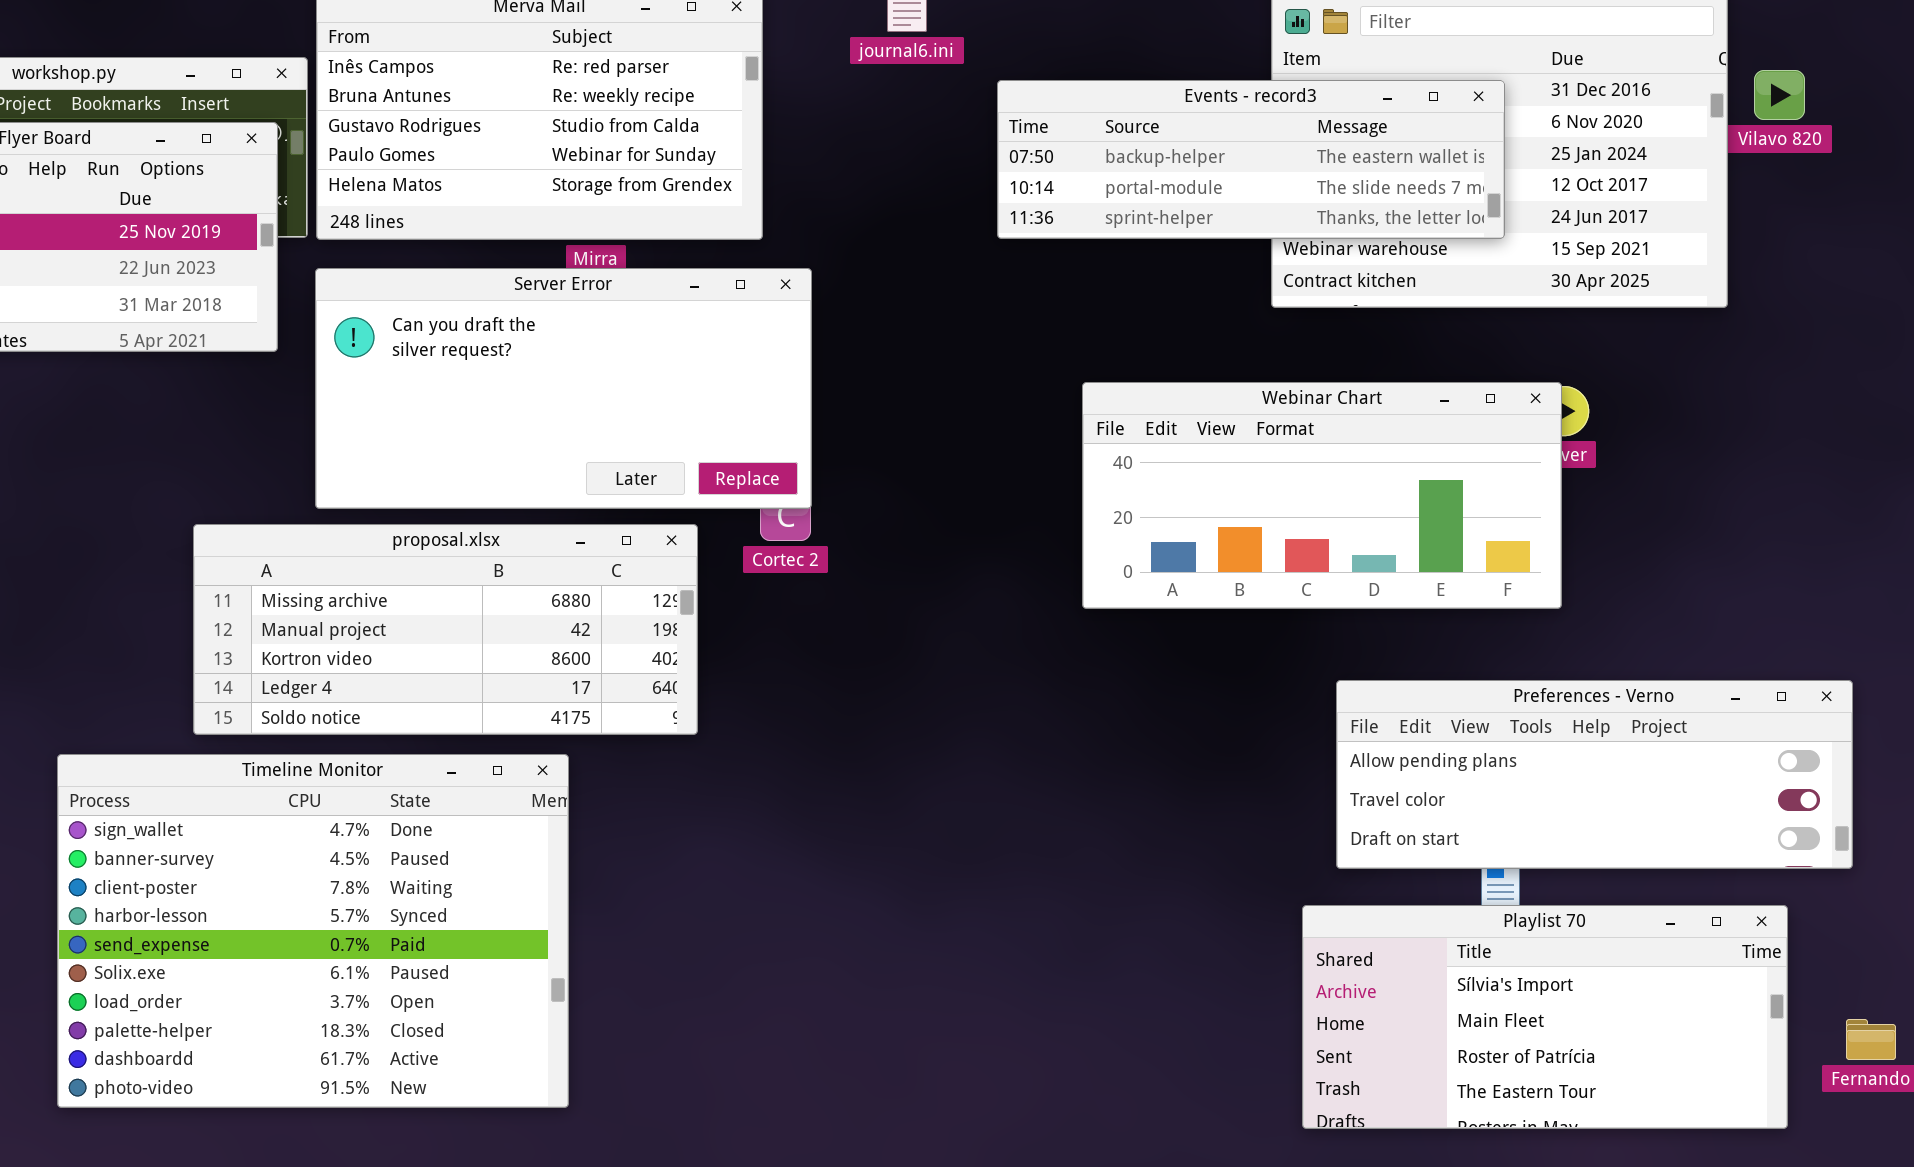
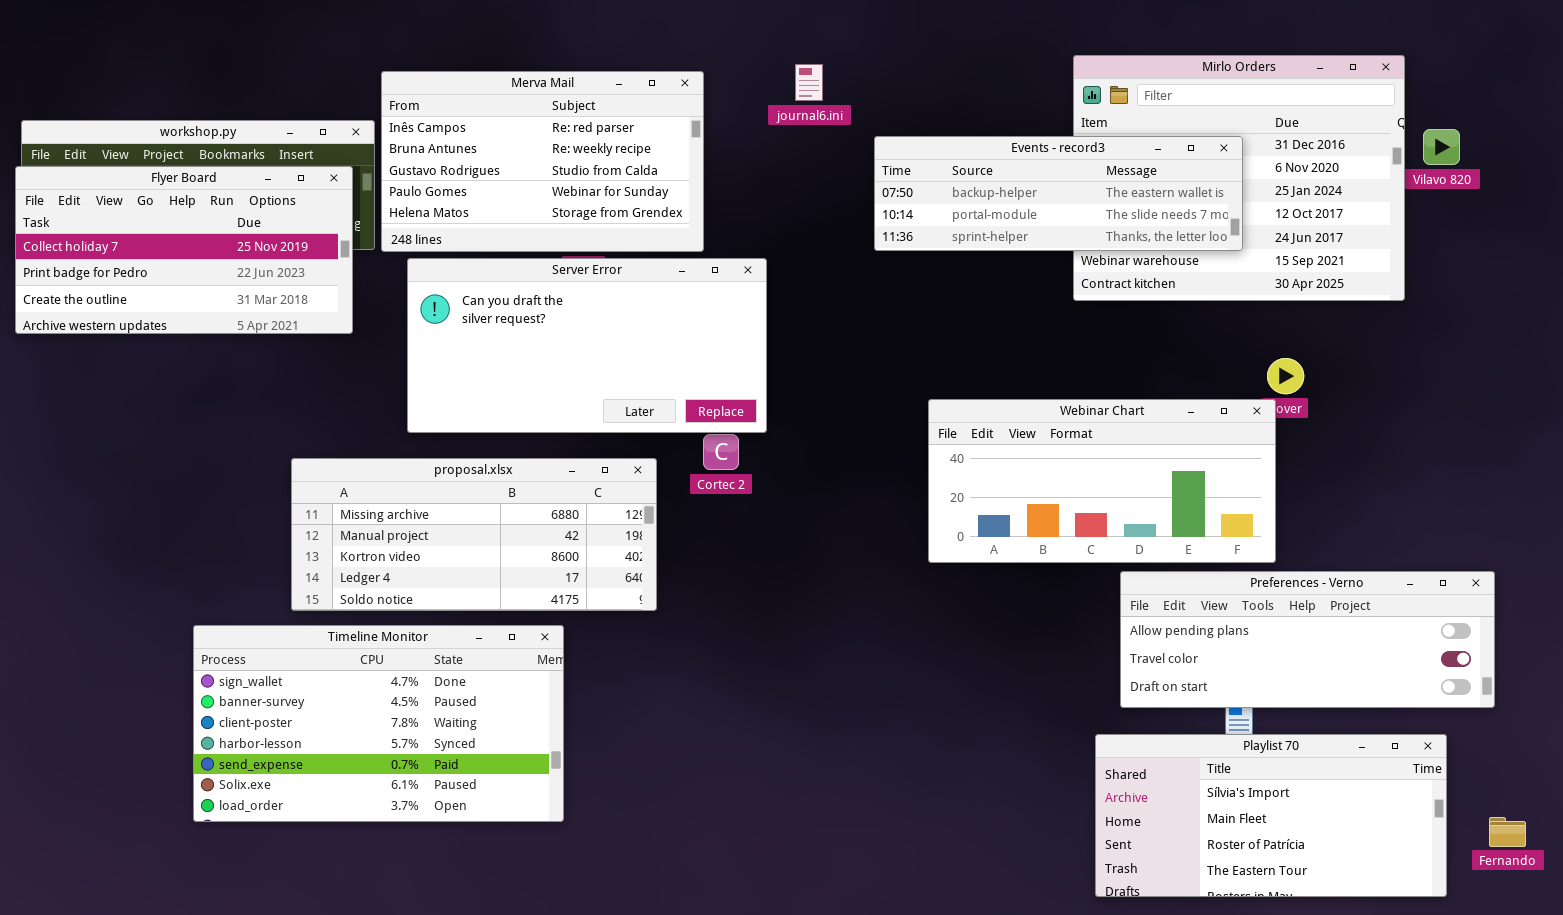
Server Error: [315,268,812,509] -> [407,258,767,433], moved
Webinar Chart: [1082,382,1562,609] -> [928,399,1276,563], moved
Timeline Monitor: [57,754,569,1108] -> [193,625,564,822], resized

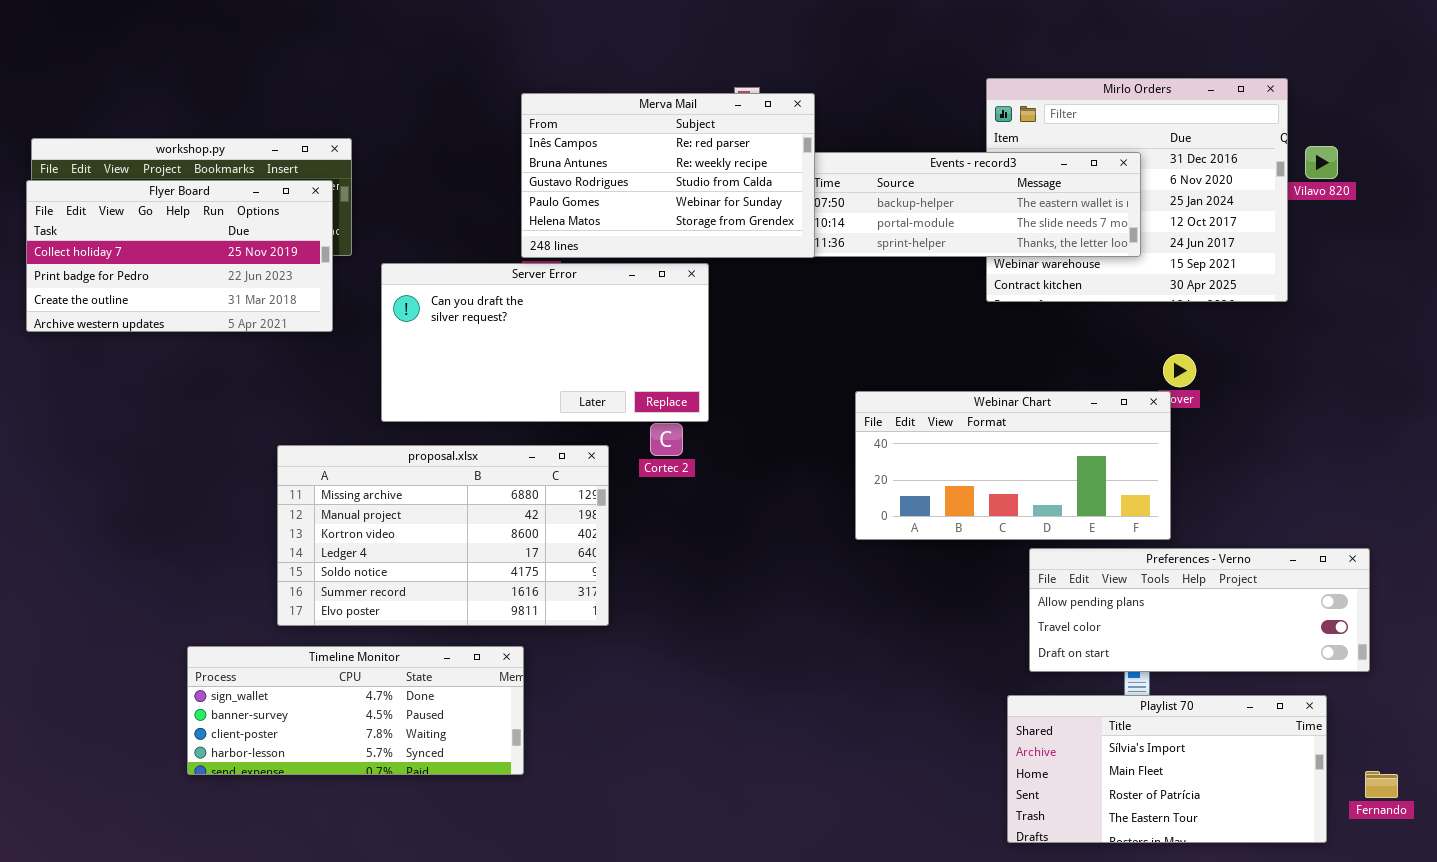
Merva Mail: [381,71,704,252] -> [521,93,815,258], moved
proposal.xlsx: [291,458,657,611] -> [277,445,609,626], resized
Timeline Monitor: [193,625,564,822] -> [187,646,524,775], resized

